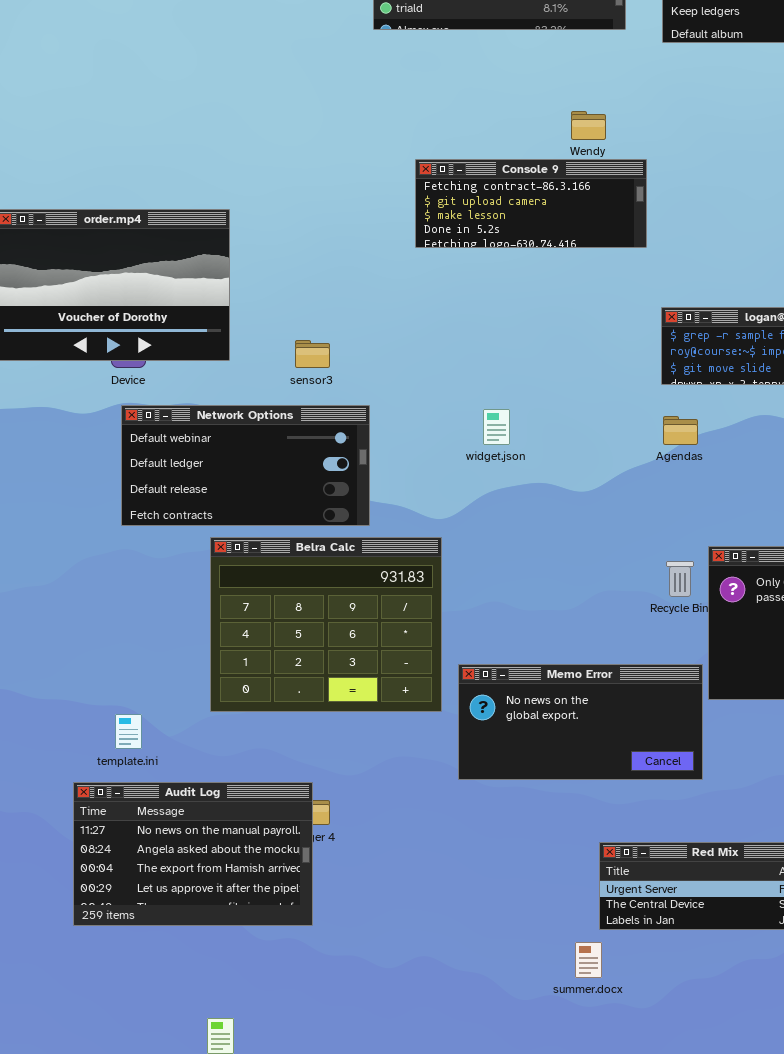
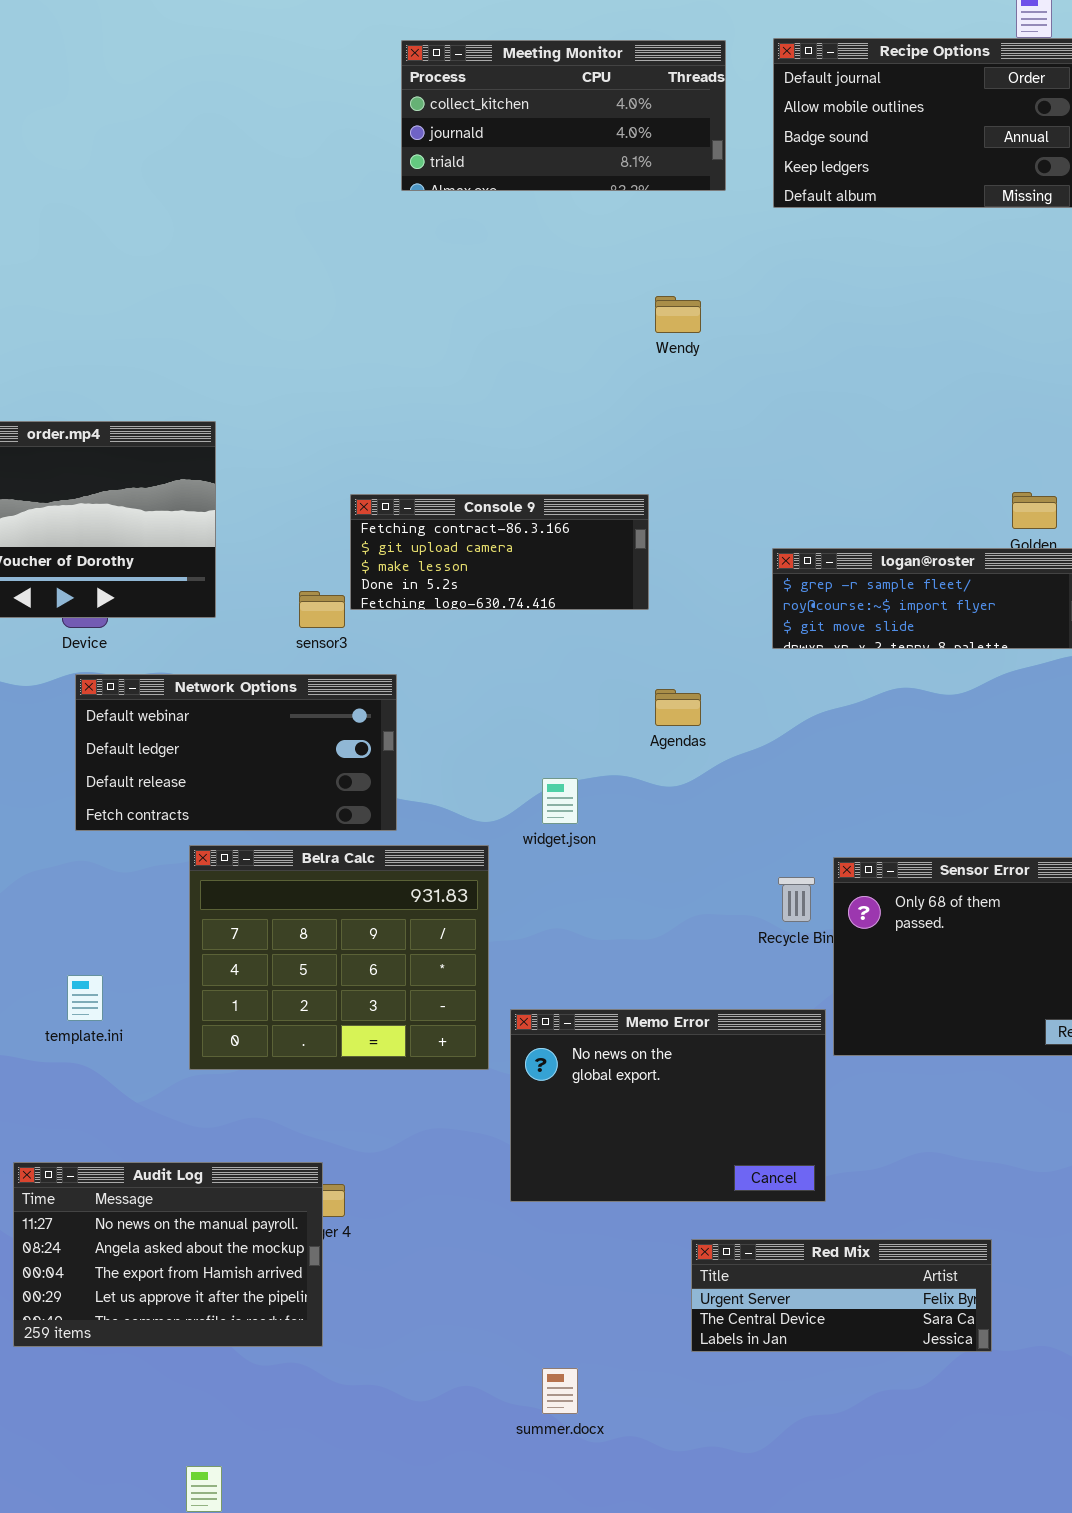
Console 9: [415,159,647,248] -> [350,494,649,610], moved
widget.json: [483,409,510,445] -> [542,778,578,824], moved
Agendas: [663,416,698,445] -> [655,689,701,726], moved
Memo Error: [458,664,703,780] -> [510,1009,826,1202], resized
template.ini: [115,714,142,749] -> [67,975,103,1021], moved
summer.docx: [575,942,602,978] -> [542,1368,578,1414], moved

